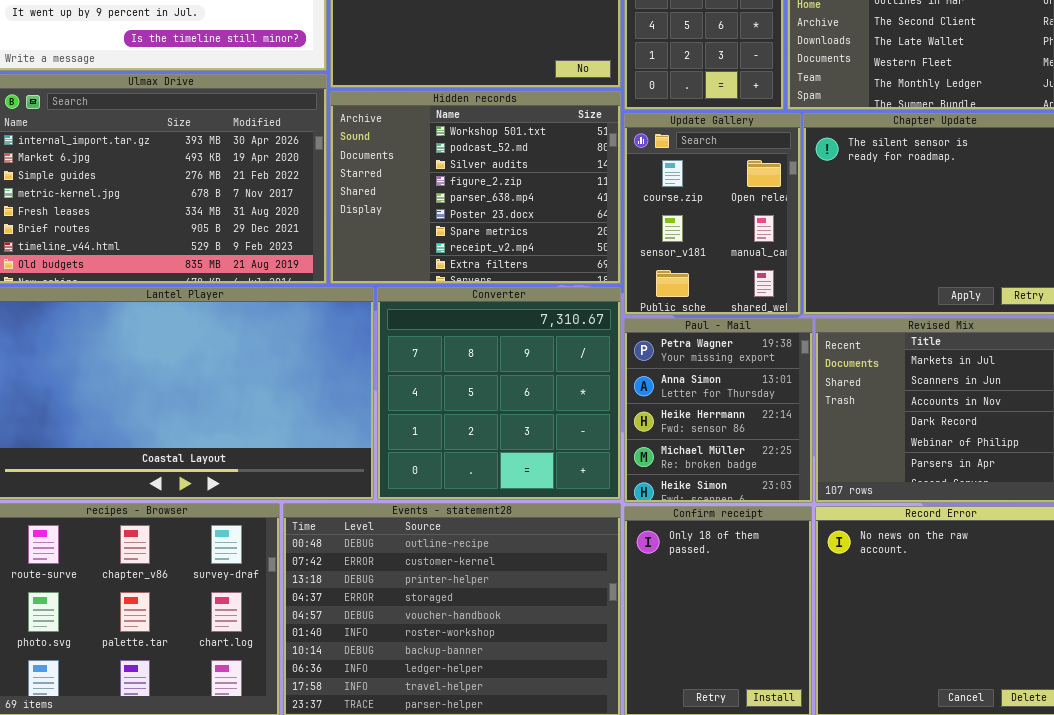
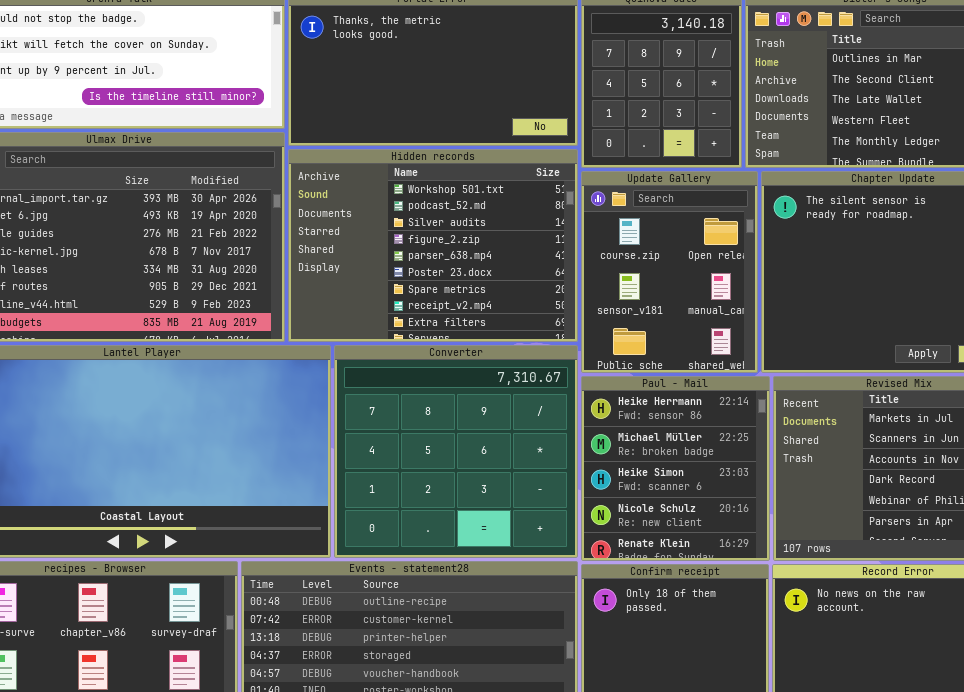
Paul - Mail: [624,318,813,503] -> [581,376,770,561], scrolled down 2 rows

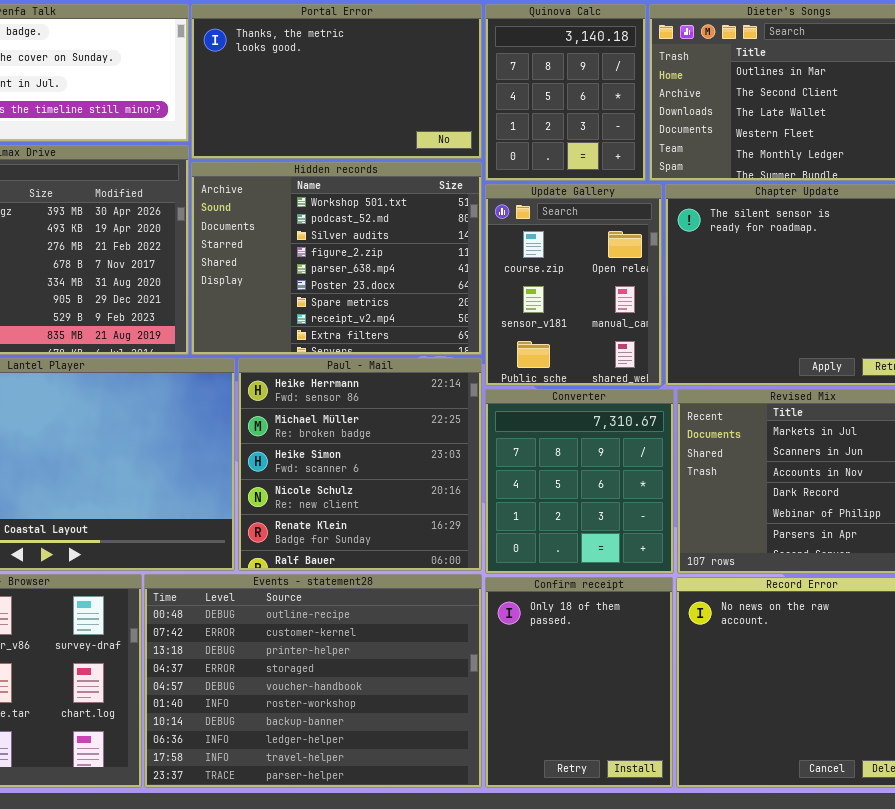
Converter: [334,345,578,558] -> [485,389,674,574], moved, resized
Paul - Mail: [581,376,770,561] -> [238,358,482,571], moved, resized

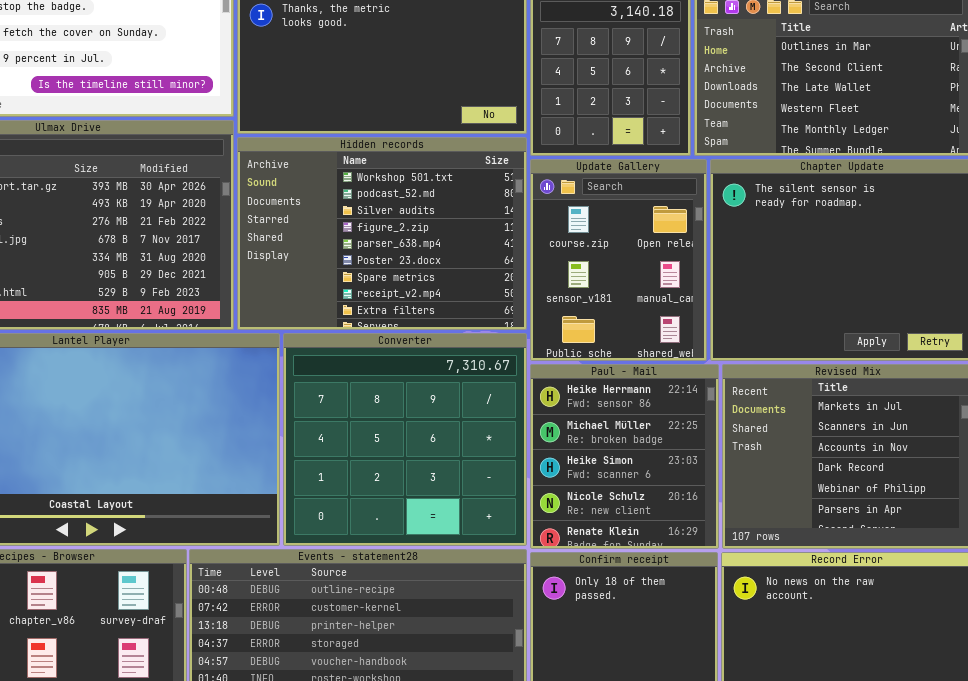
Paul - Mail: [238,358,482,571] -> [530,364,719,549], moved, resized
Converter: [485,389,674,574] -> [283,333,527,546], moved, resized

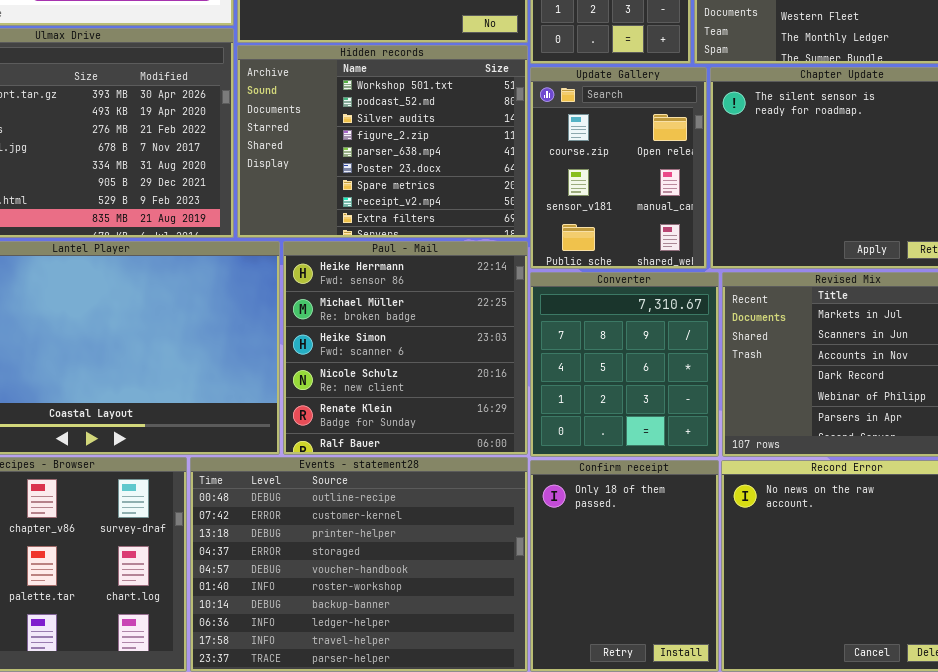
Converter: [283,333,527,546] -> [530,272,719,457], moved, resized
Paul - Mail: [530,364,719,549] -> [283,241,528,455], moved, resized

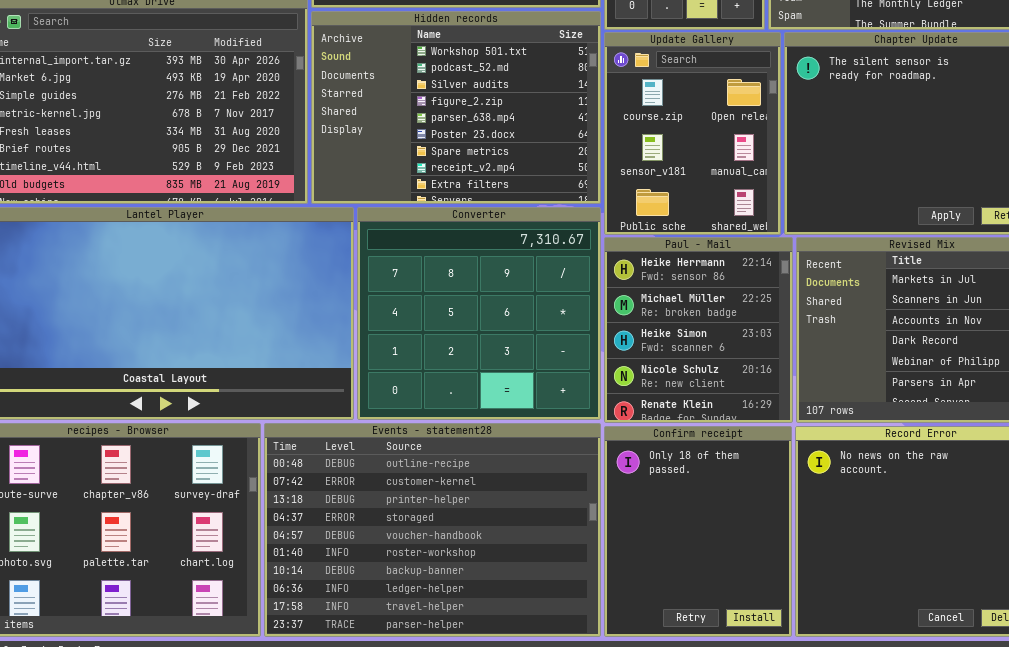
Paul - Mail: [283,241,528,455] -> [604,237,793,423], moved, resized
Converter: [530,272,719,457] -> [357,207,601,420], moved, resized

